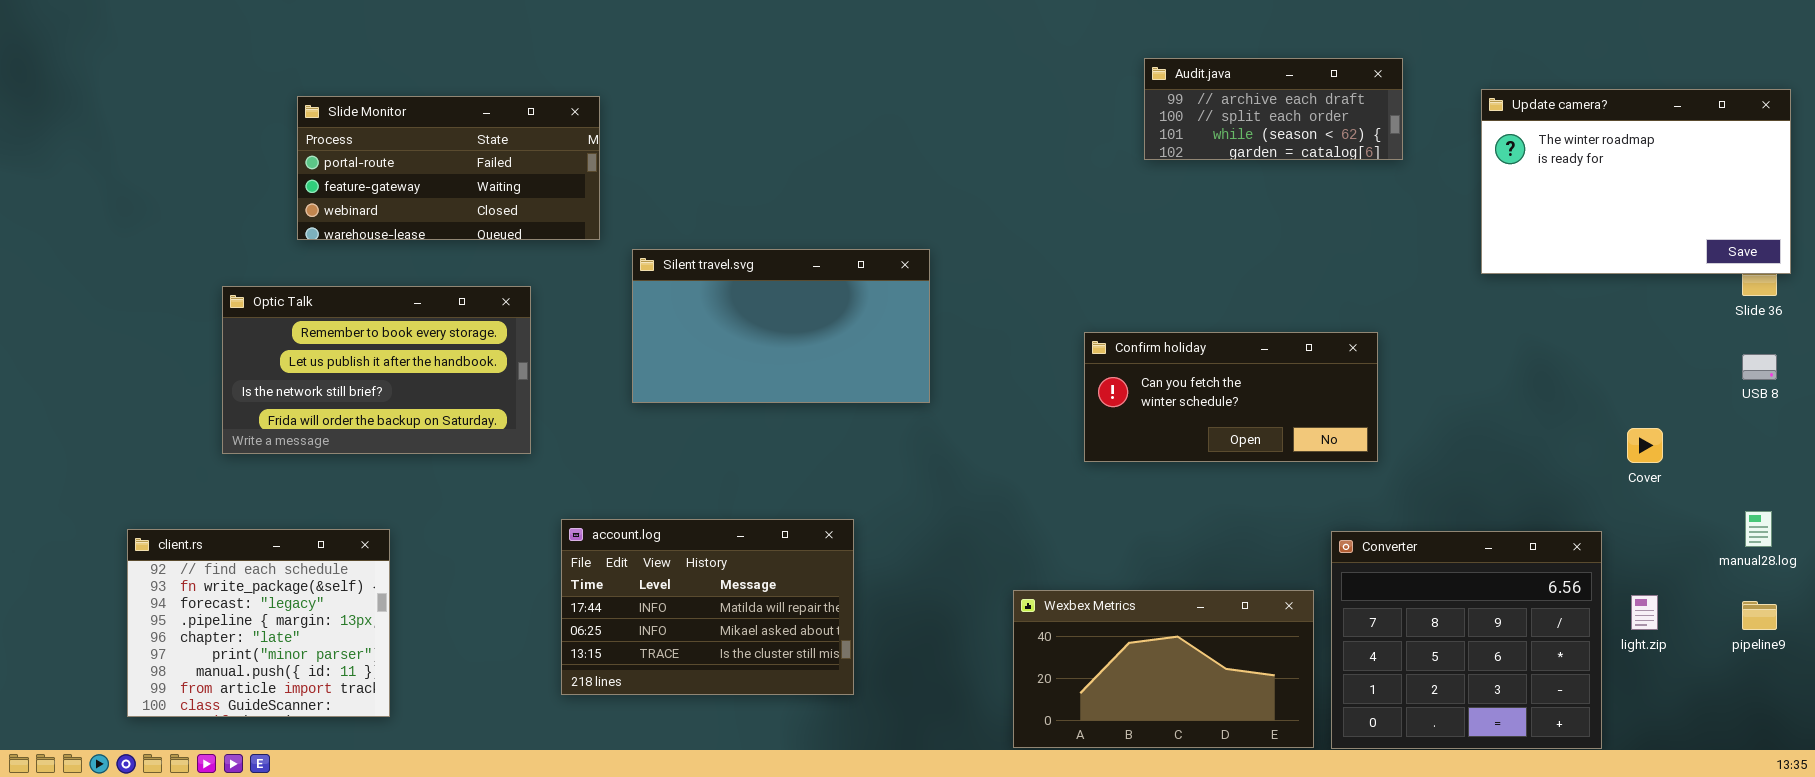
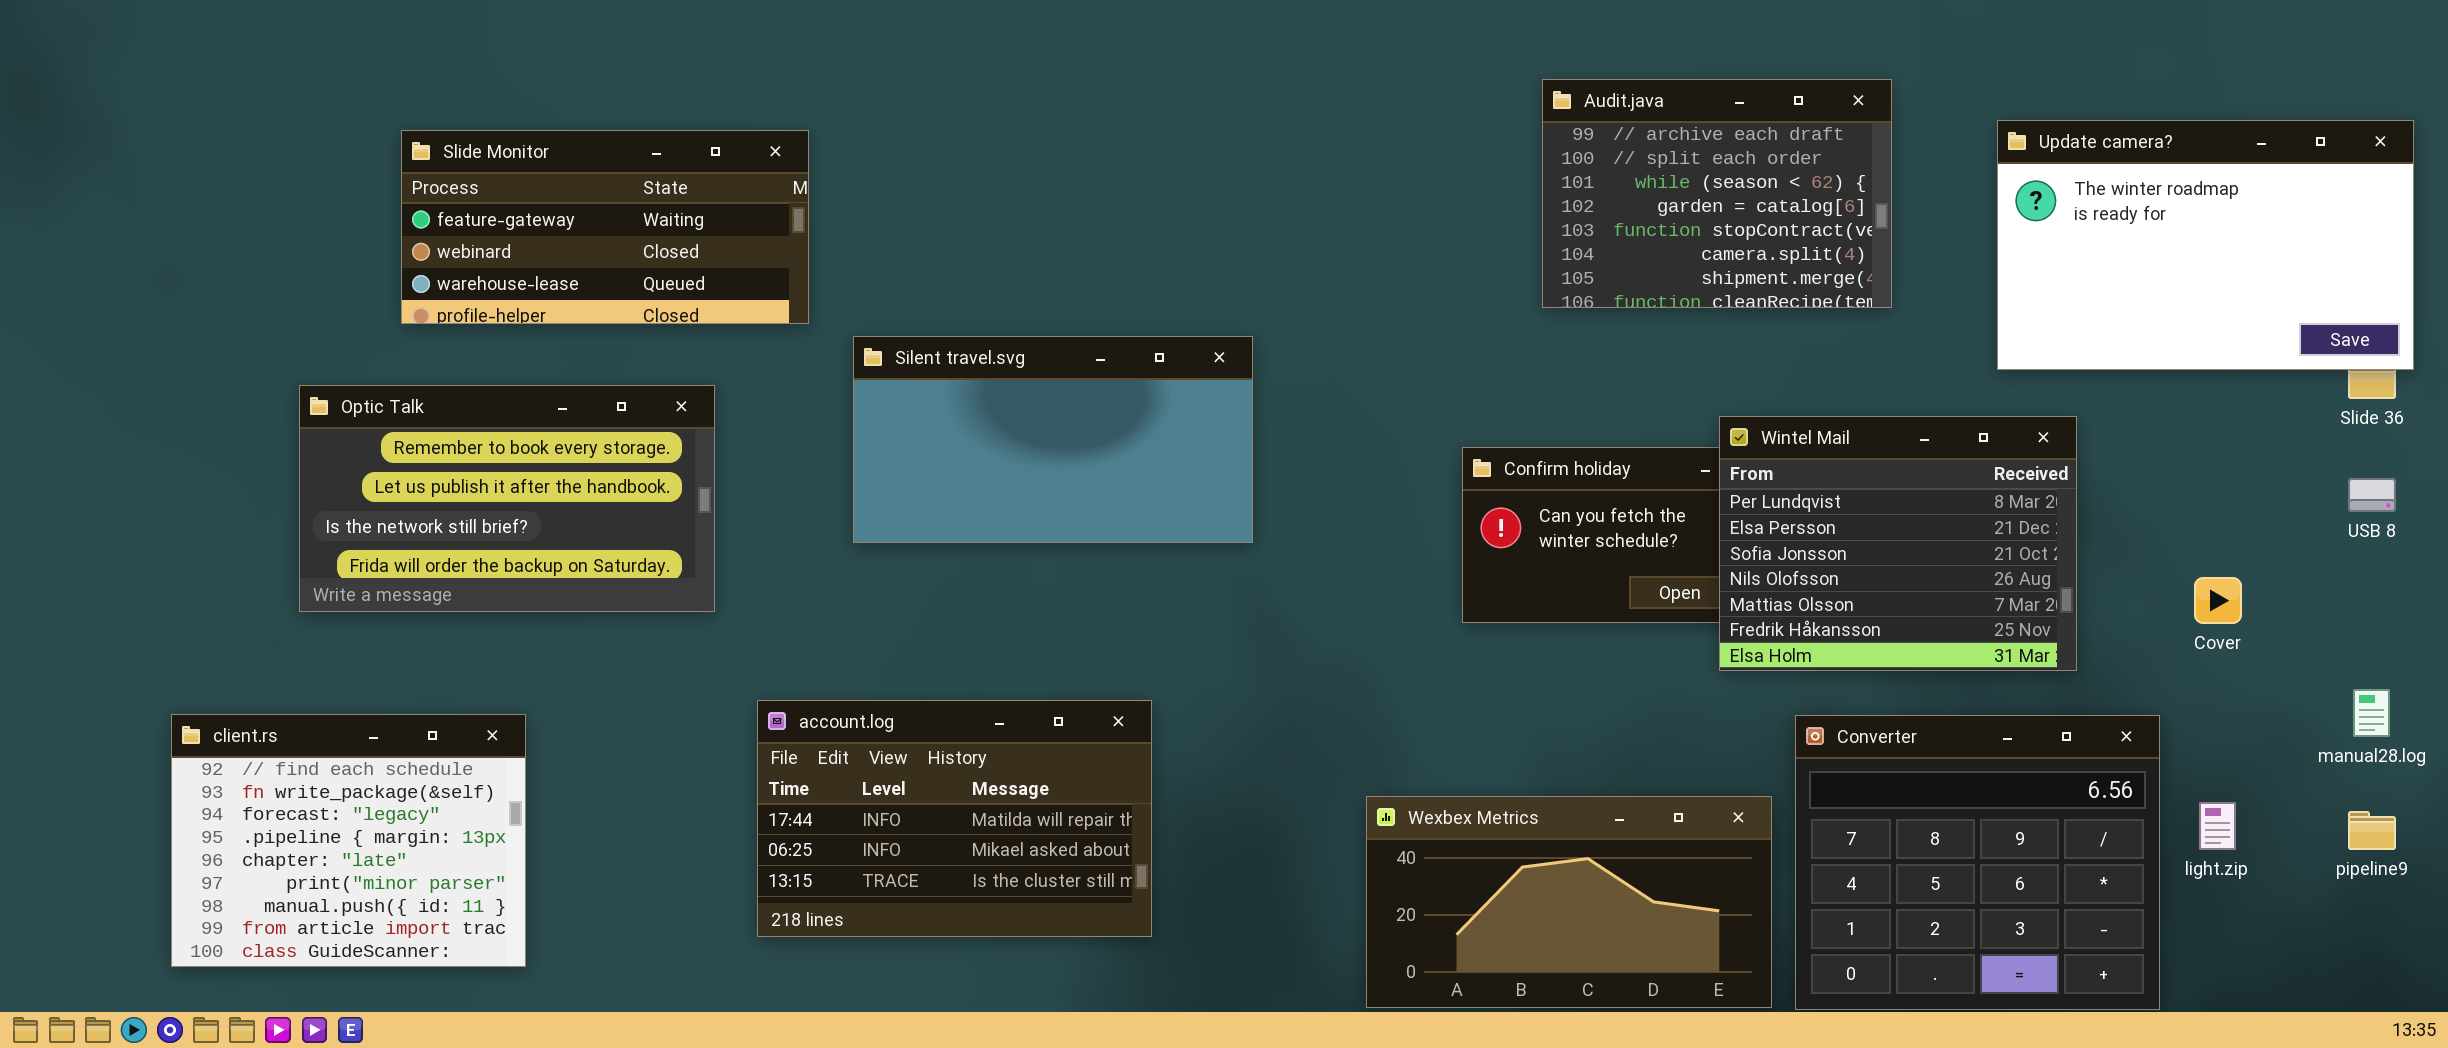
Audit.java: [1144,58,1403,160] -> [1542,79,1892,308], resized
Slide Monitor: [297,96,600,240] -> [401,130,809,324], scrolled down 1 row
Wintel Mail: none -> [1719,416,2077,671], opened

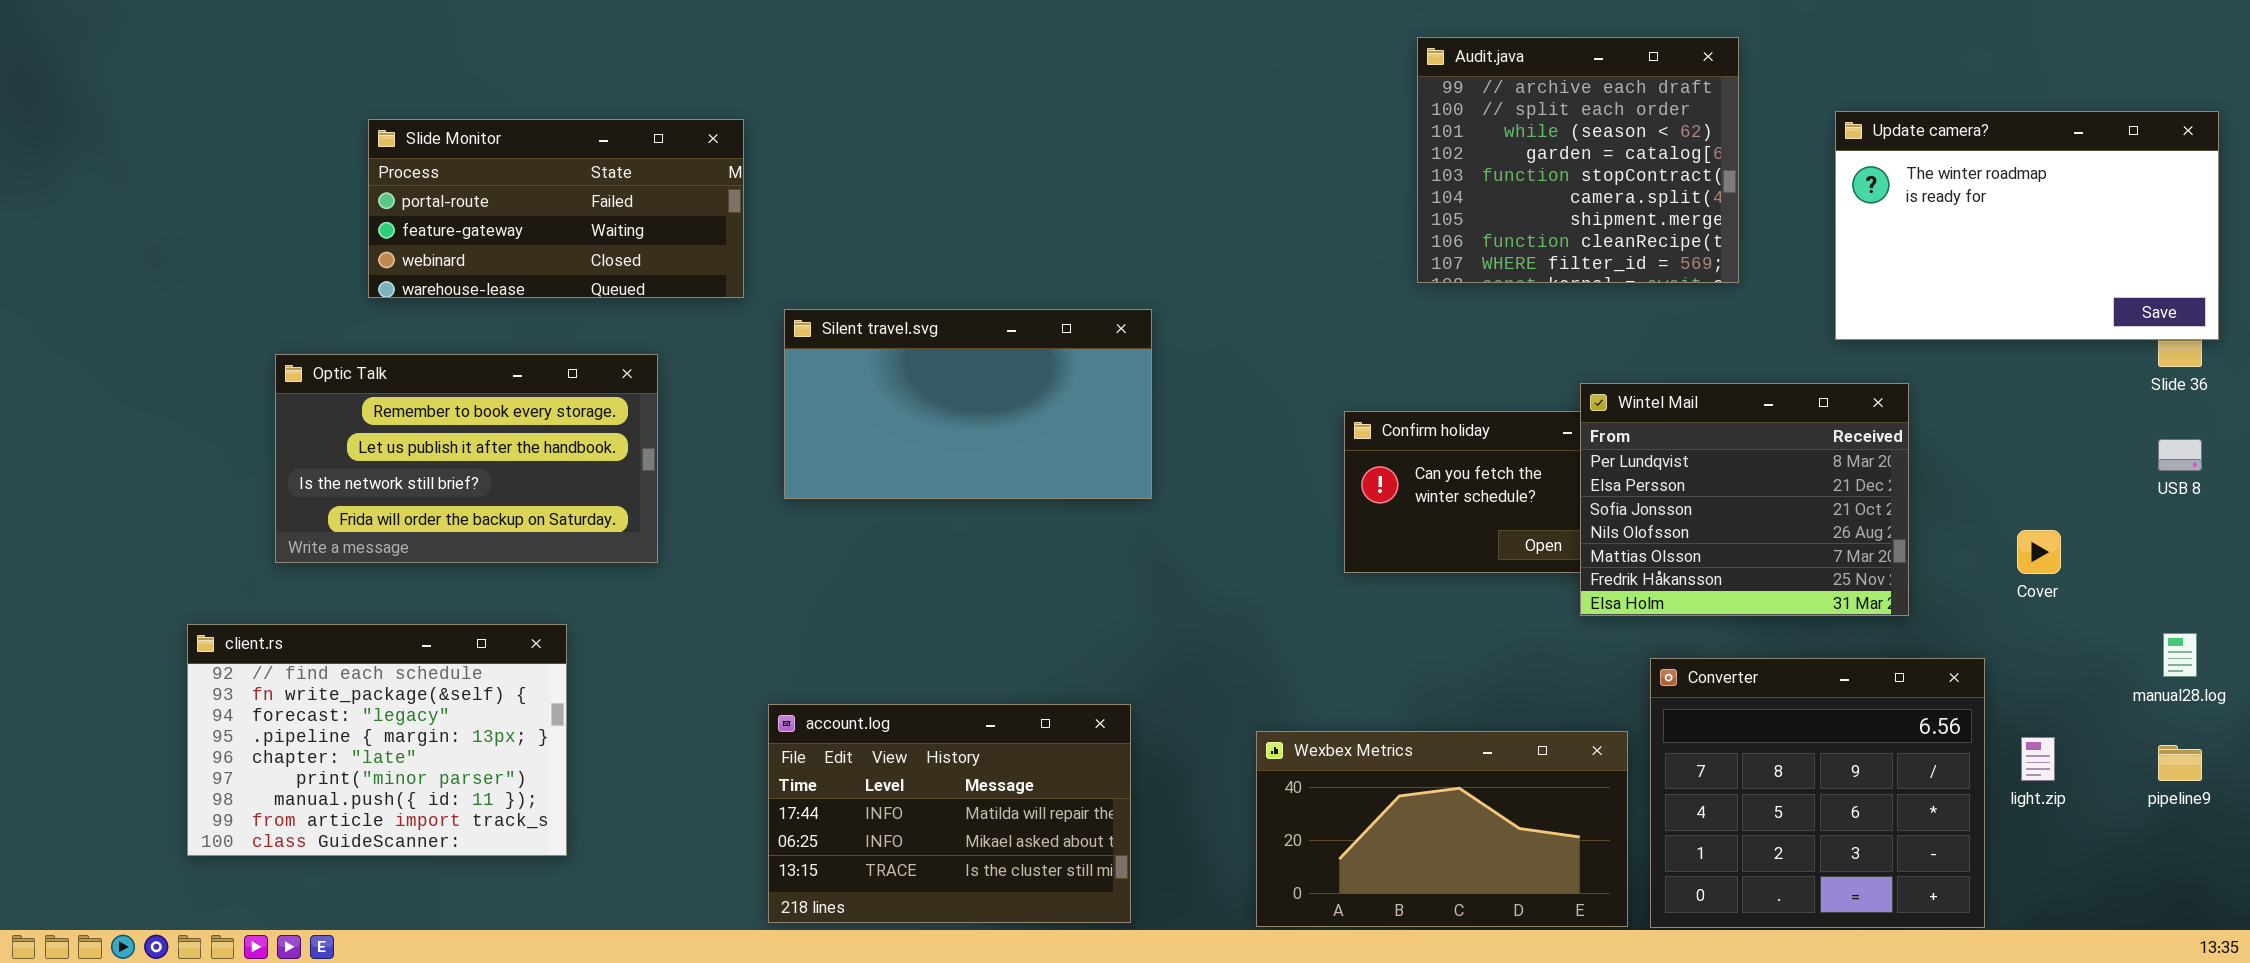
Audit.java: [1542,79,1892,308] -> [1417,37,1739,283], resized
Slide Monitor: [401,130,809,324] -> [368,119,744,298], scrolled up 1 row
account.log: [757,700,1152,937] -> [768,704,1131,923], moved
client.rs: [171,714,526,967] -> [187,624,567,856], moved, resized

